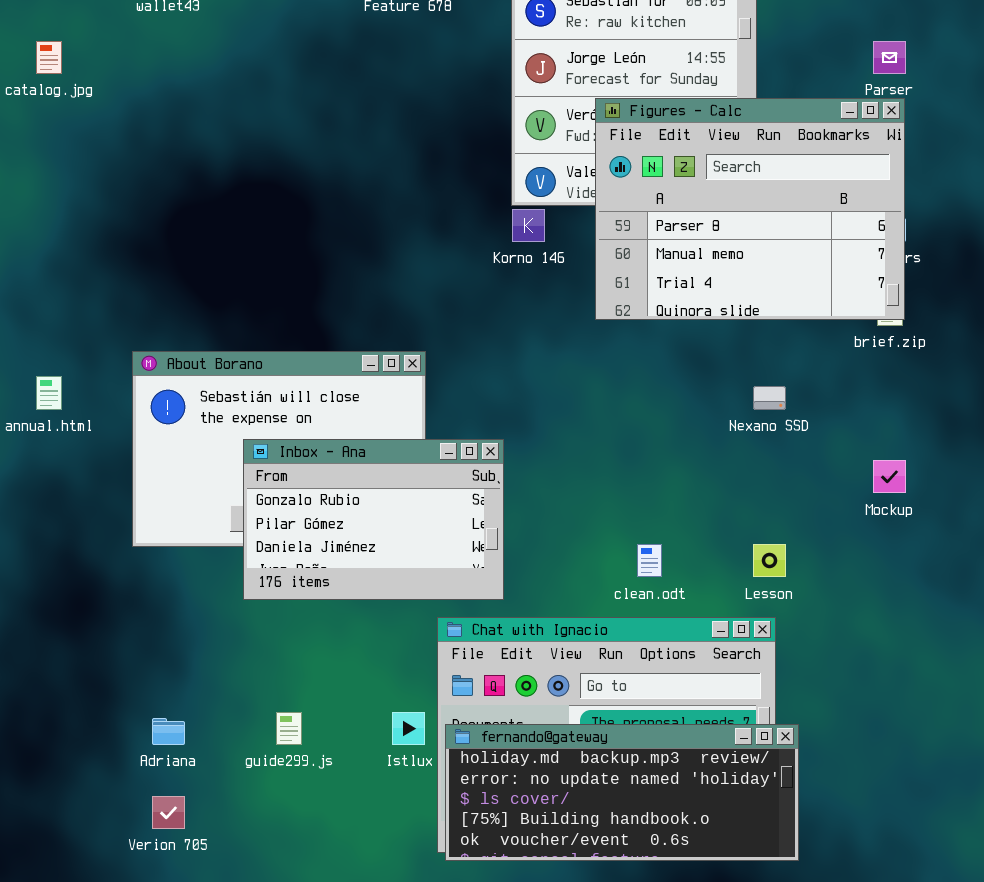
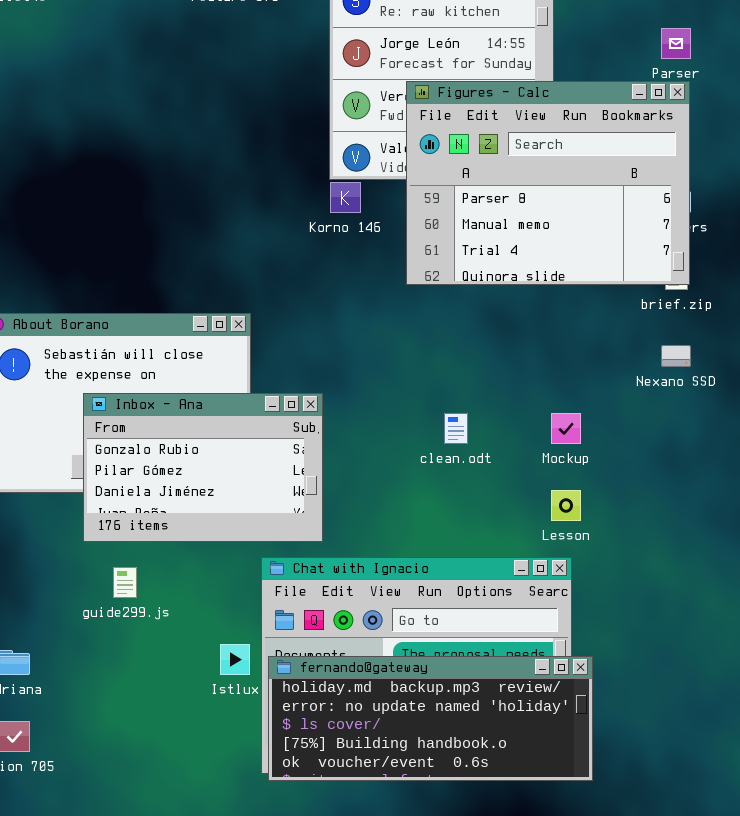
Nexano SSD: [753,386,786,410] -> [661,345,691,367], moved
Mockup: [873,460,906,493] -> [551,413,581,444], moved
clean.odt: [637,544,662,577] -> [444,413,468,444], moved
guide299.js: [276,712,302,745] -> [113,567,137,598], moved

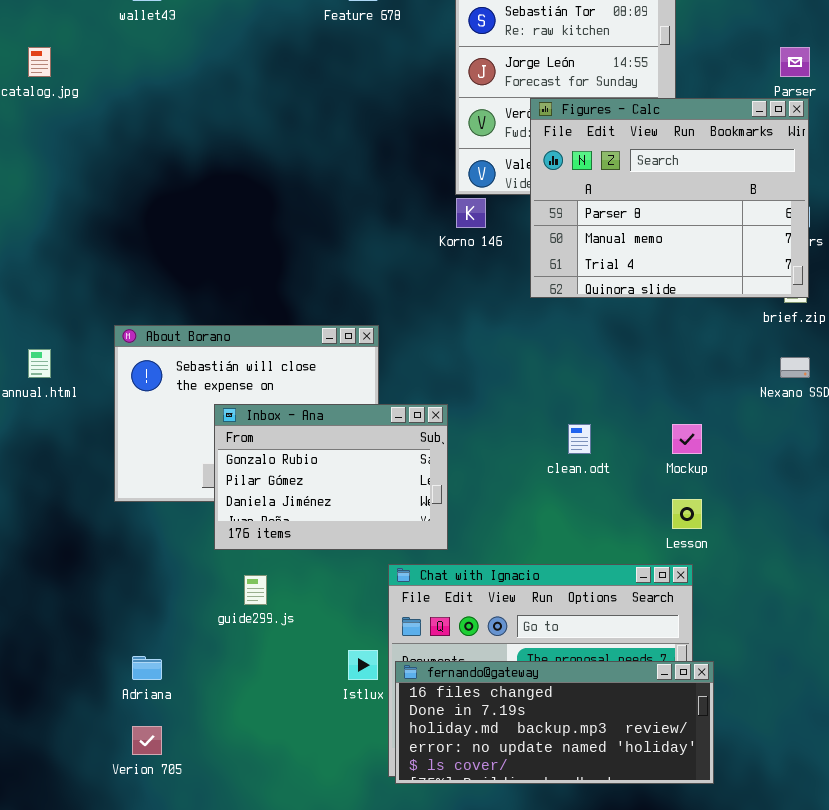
fernando@gateway: [268,656,593,781] -> [395,661,714,784], scrolled up 2 rows

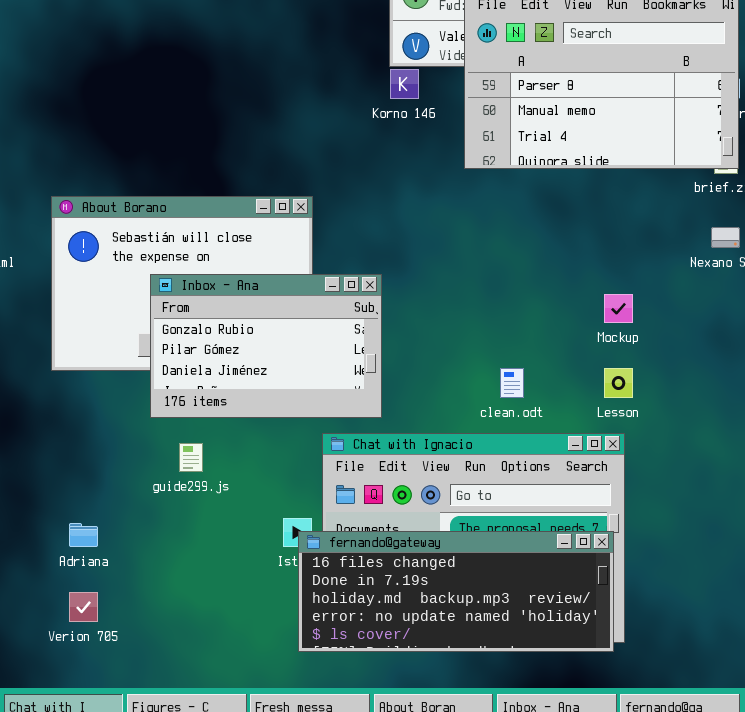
clean.odt: [568,424,591,454] -> [500,368,524,398], moved
fernando@gateway: [395,661,714,784] -> [298,531,614,652], moved

